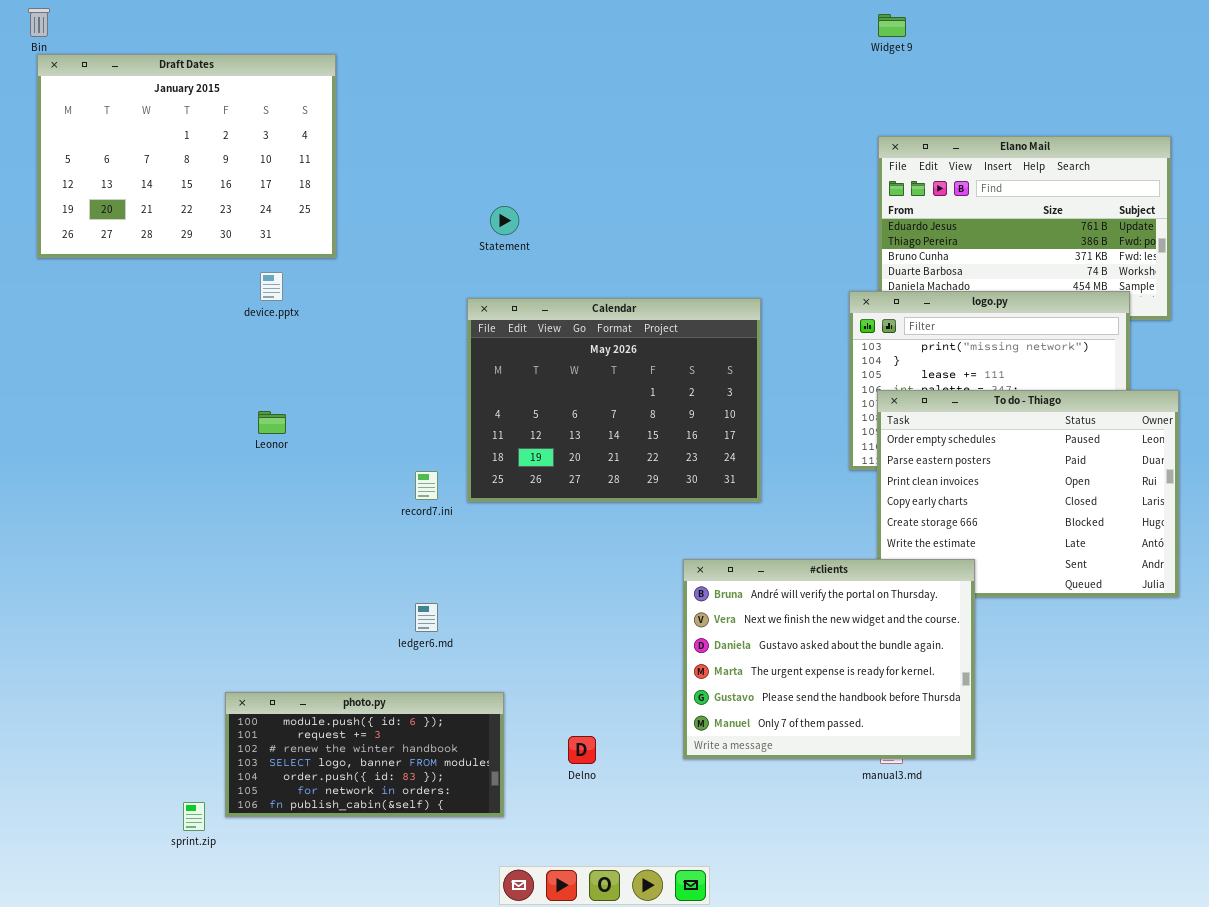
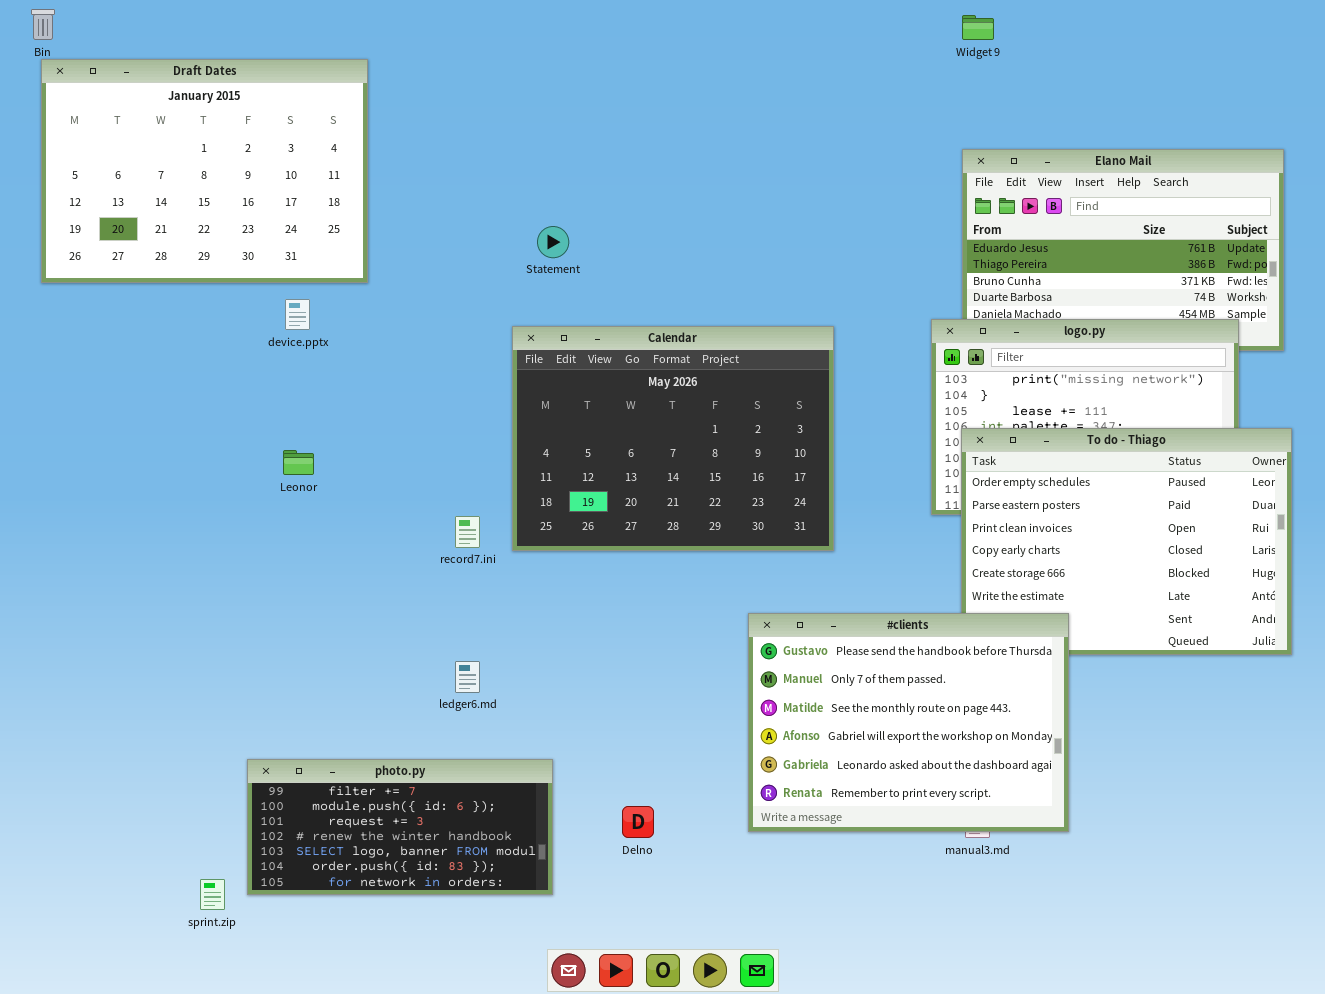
#clients: [683,559,975,759] -> [748,613,1069,832], scrolled down 4 rows
photo.py: [225,692,504,817] -> [247,759,553,895], scrolled up 1 row

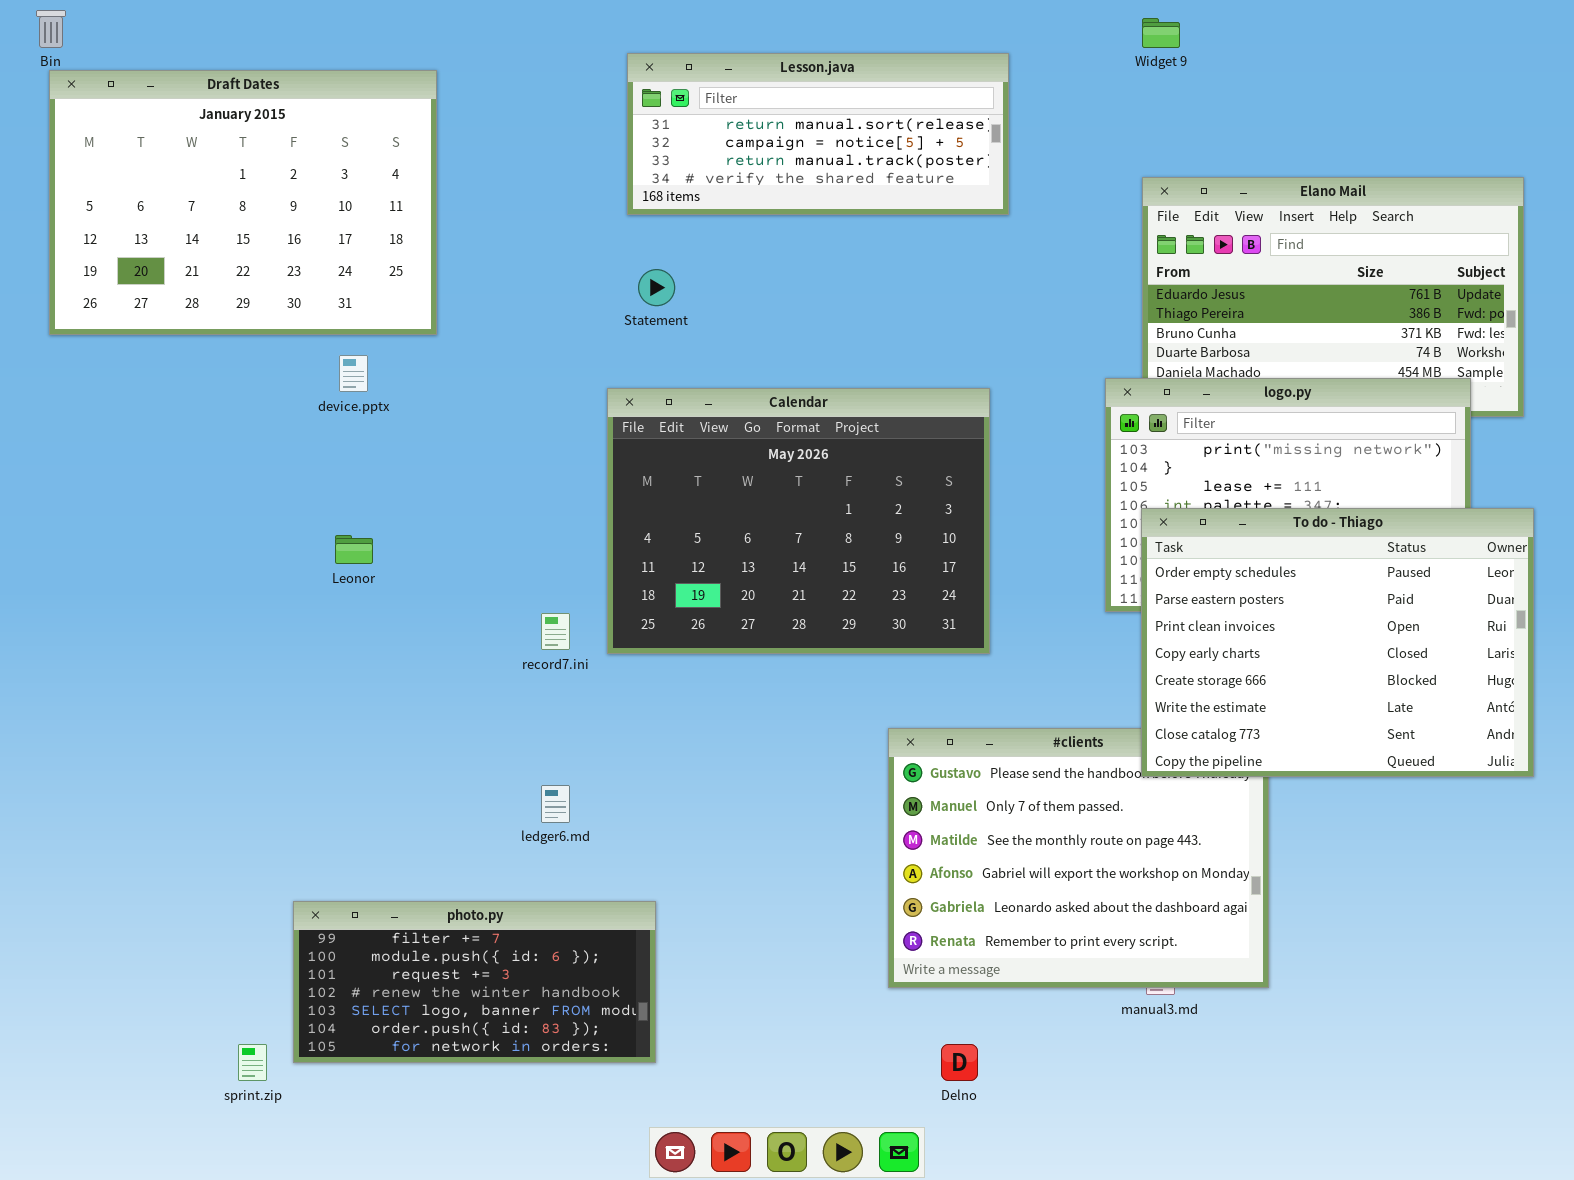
Lesson.java: none -> [627,53,1009,215], opened
To do - Thiago: [961,428,1292,655] -> [1141,508,1534,777], raised
Delno: [622,806,654,838] -> [941,1044,978,1081], moved

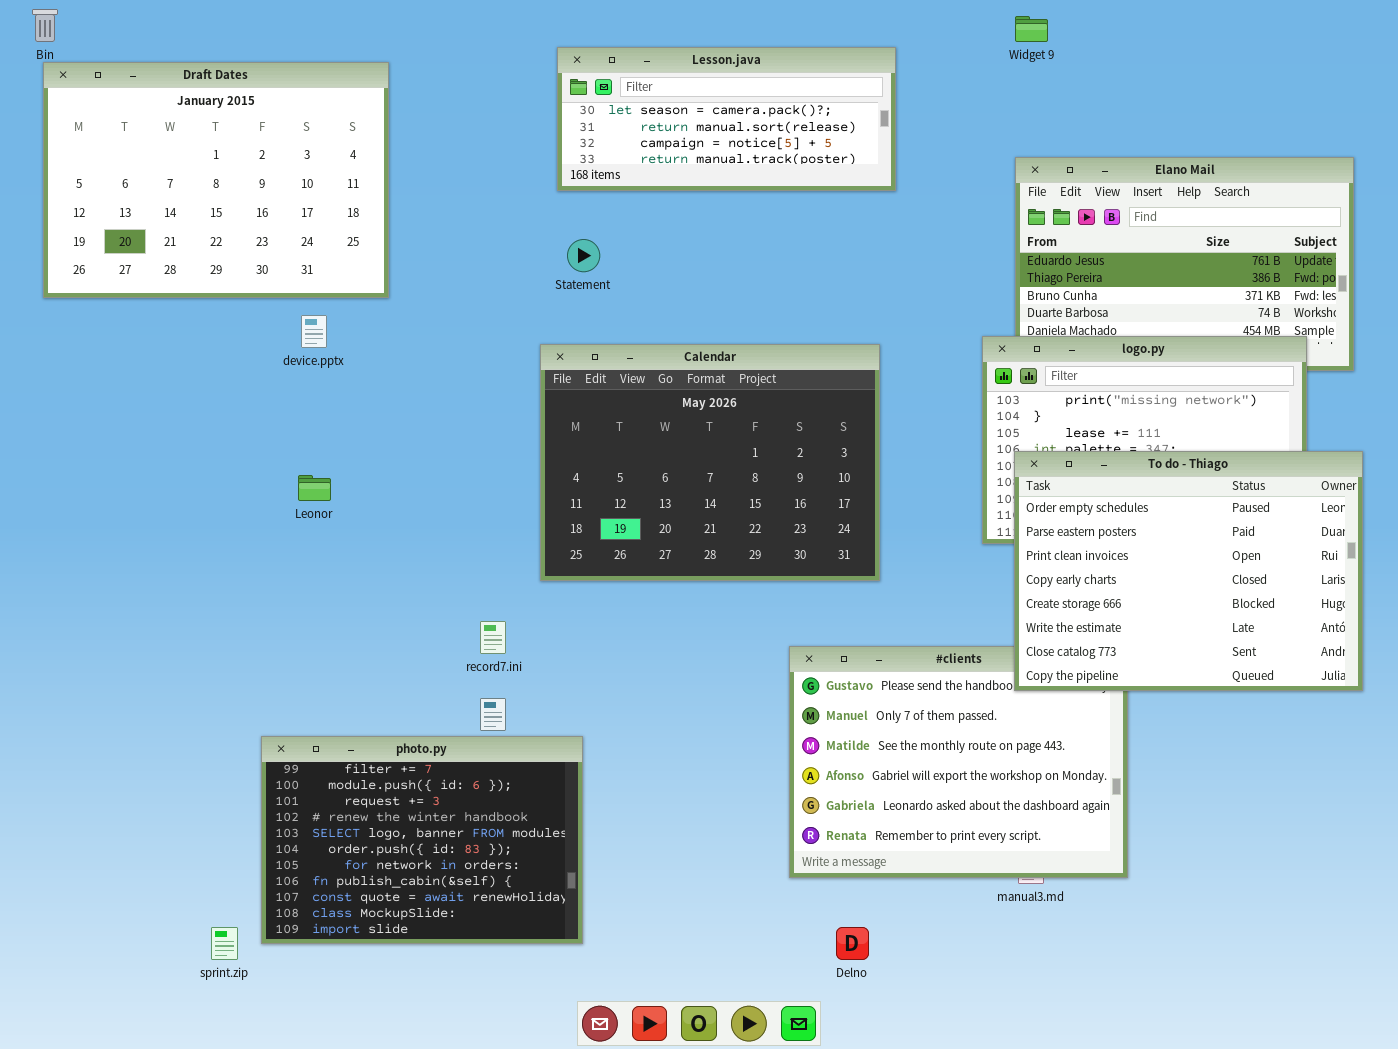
Lesson.java: [627,53,1009,215] -> [557,47,896,191], scrolled up 1 row
record7.ini: [541,613,570,650] -> [480,621,506,654], moved
photo.py: [293,901,656,1063] -> [261,736,583,944], resized

